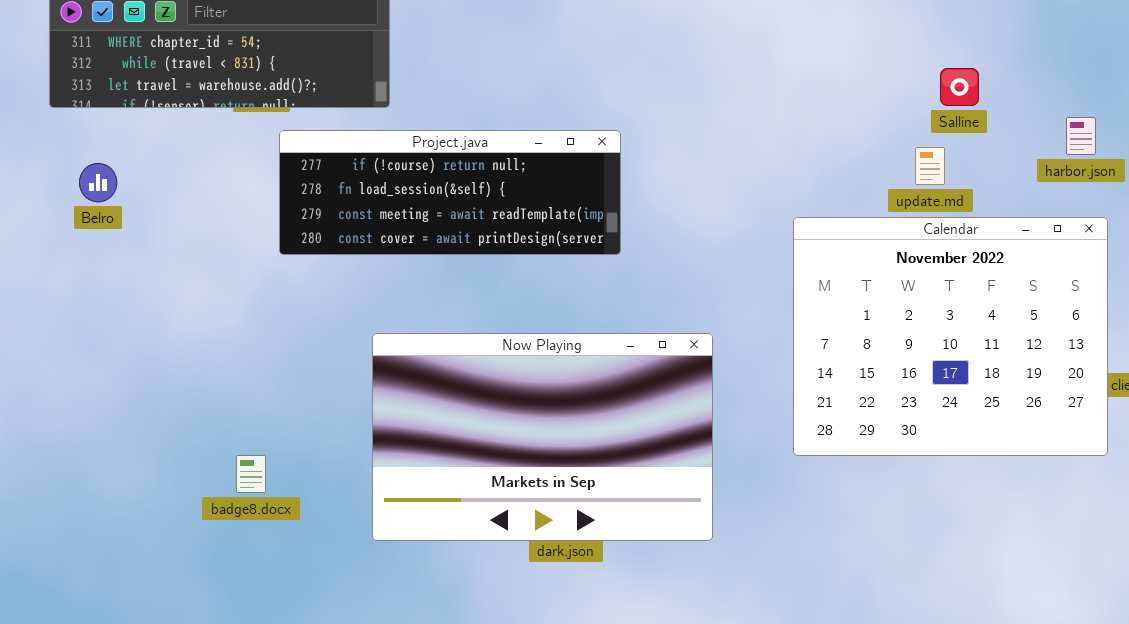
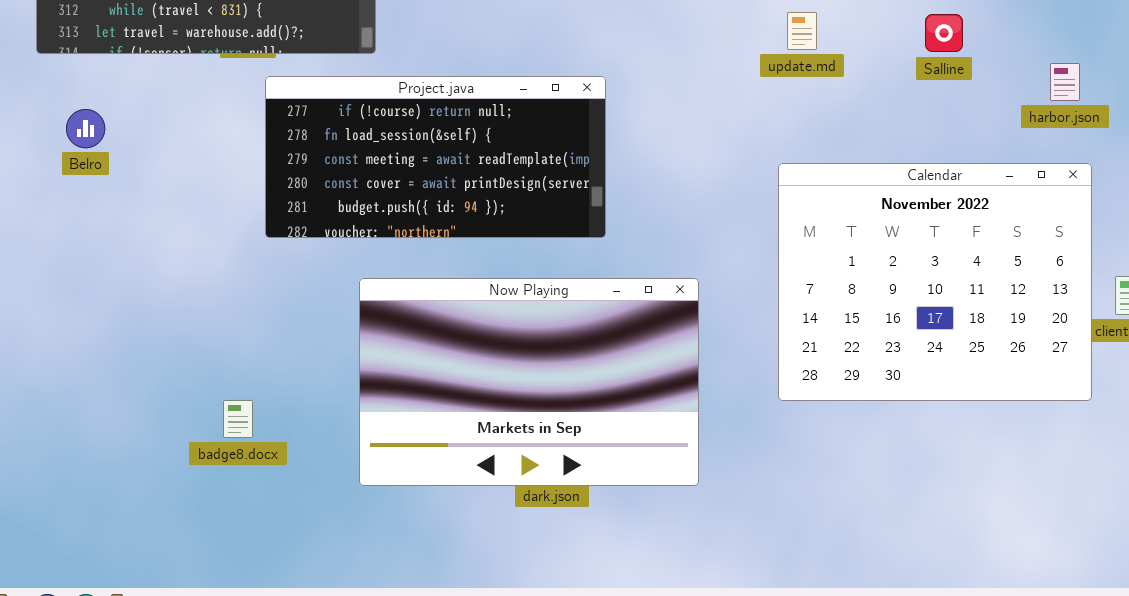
Project.java: [279,130,621,255] -> [265,76,606,238], resized
update.md: [915,147,945,185] -> [787,12,817,50], moved

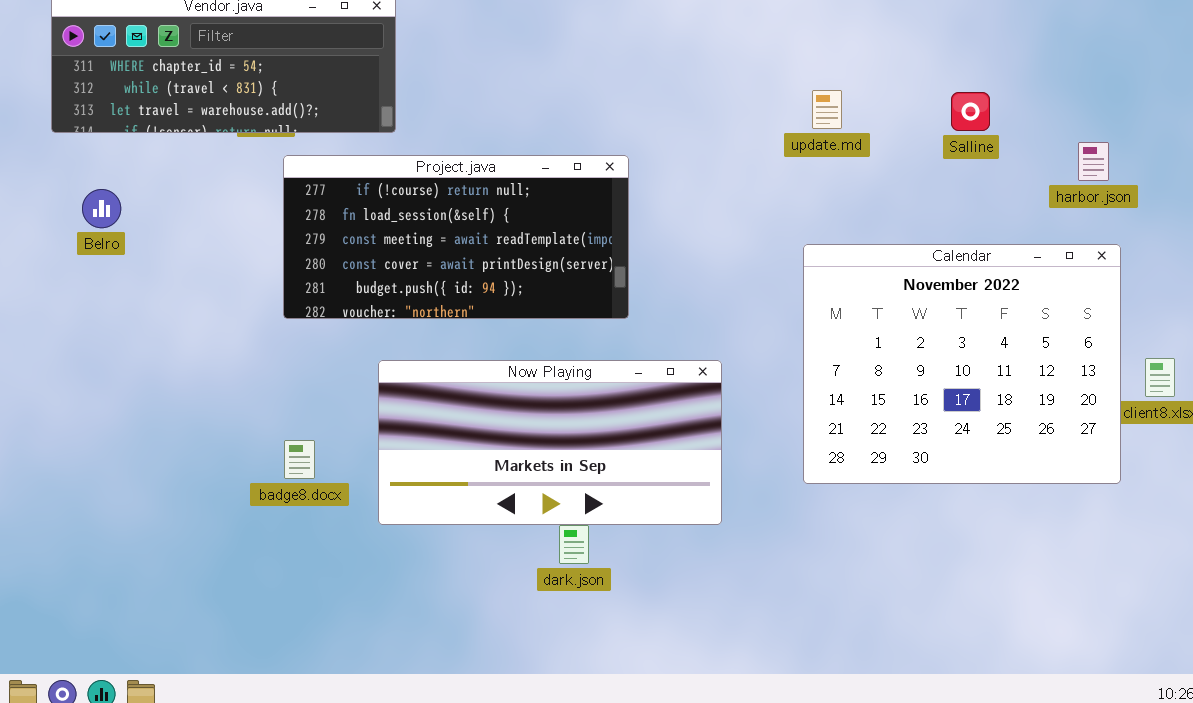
Now Playing: [359,278,699,486] -> [378,360,722,525], resized
badge8.docx: [223,400,253,438] -> [284,440,315,479], moved

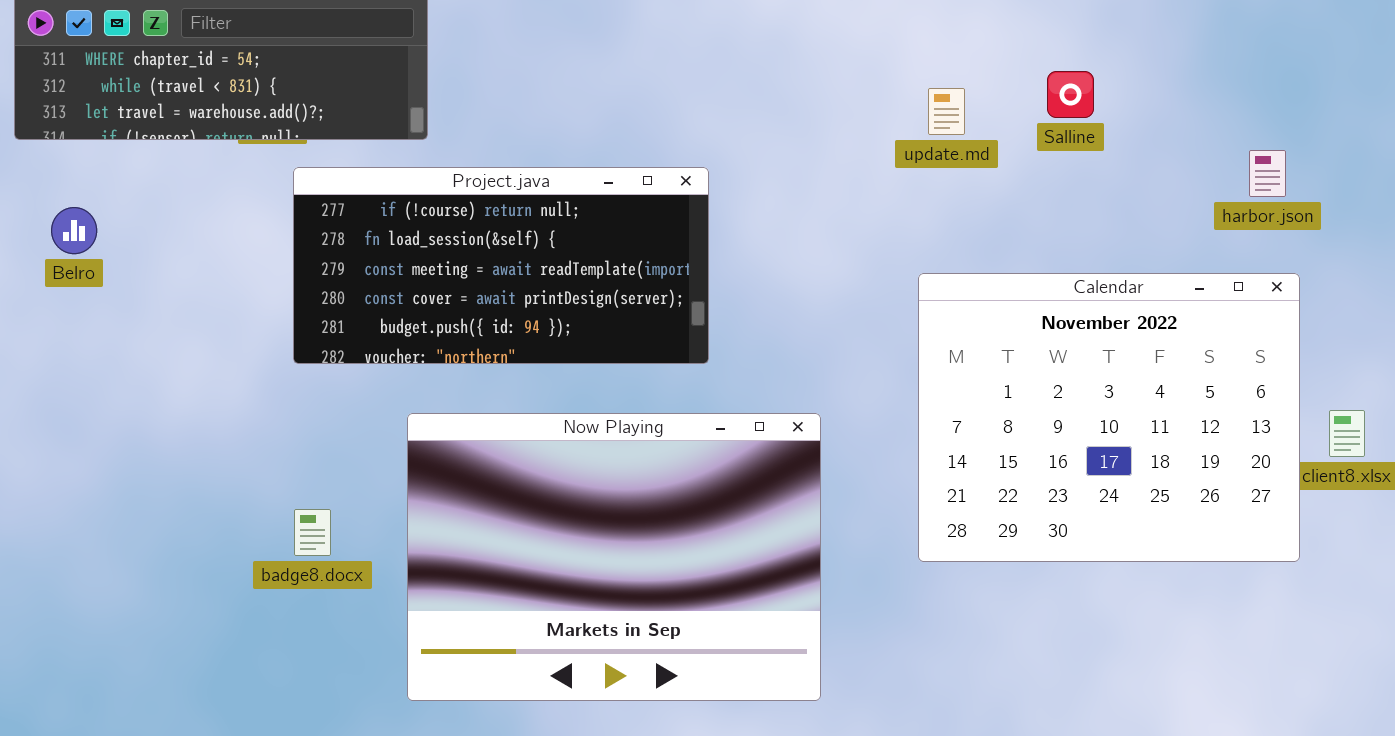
Salline: [951,92,990,131] -> [1047,71,1094,118], moved
Now Playing: [378,360,722,525] -> [407,413,821,701], resized

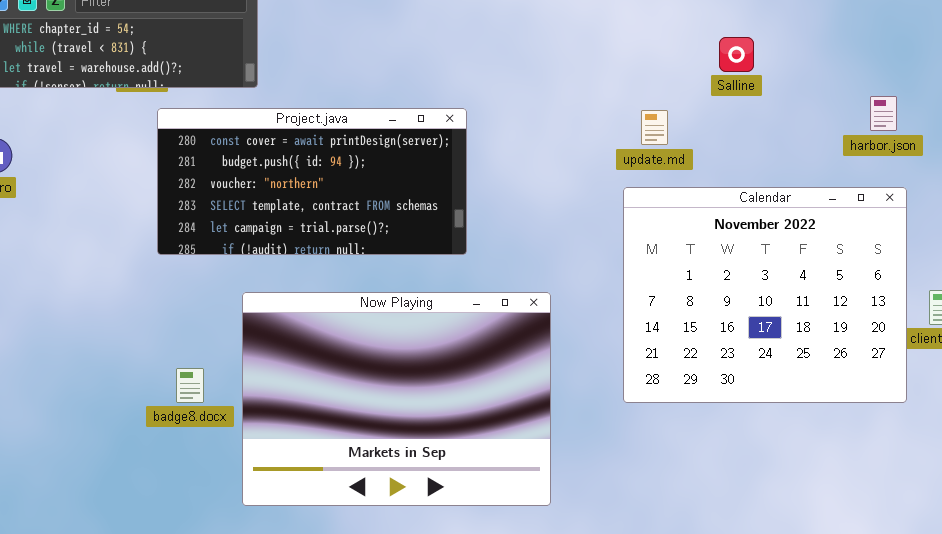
update.md: [928,88,965,135] -> [641,110,668,145], moved
Project.java: [293,167,709,364] -> [157,108,467,255], scrolled down 3 rows
badge8.docx: [294,509,331,556] -> [176,368,204,403], moved

